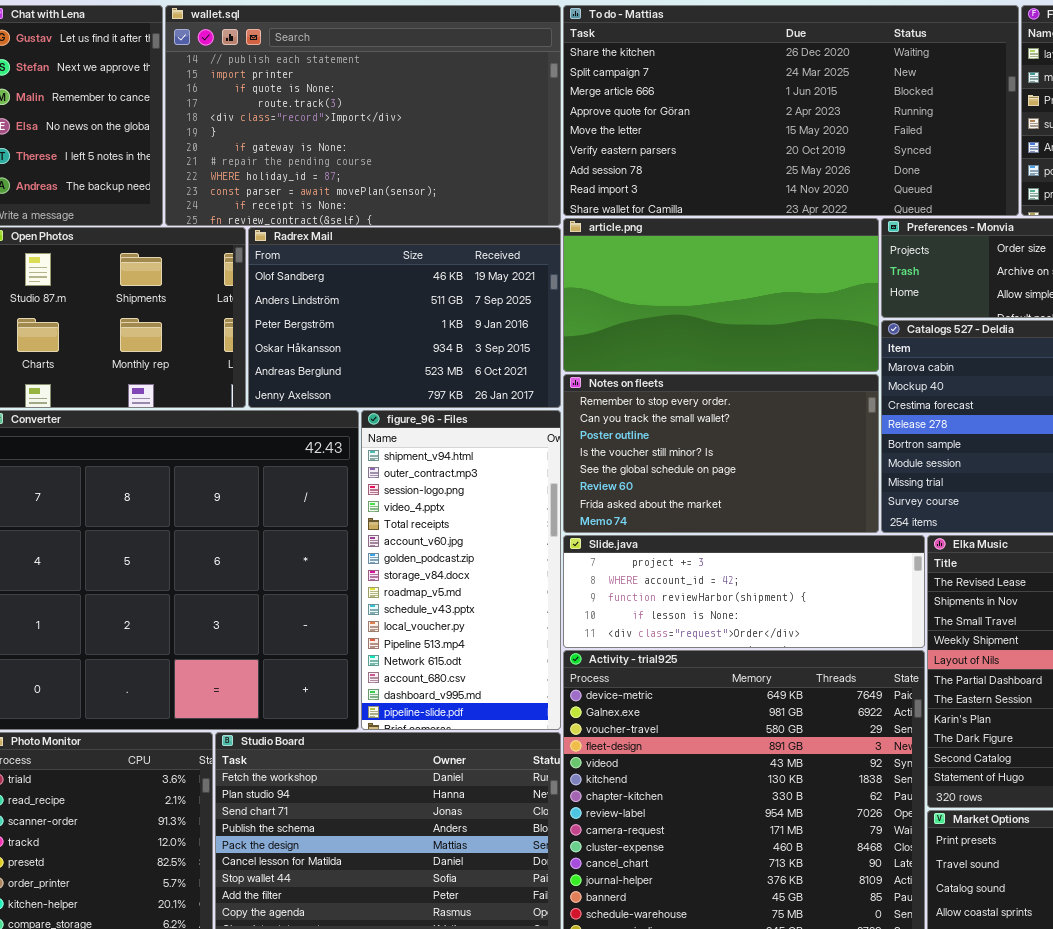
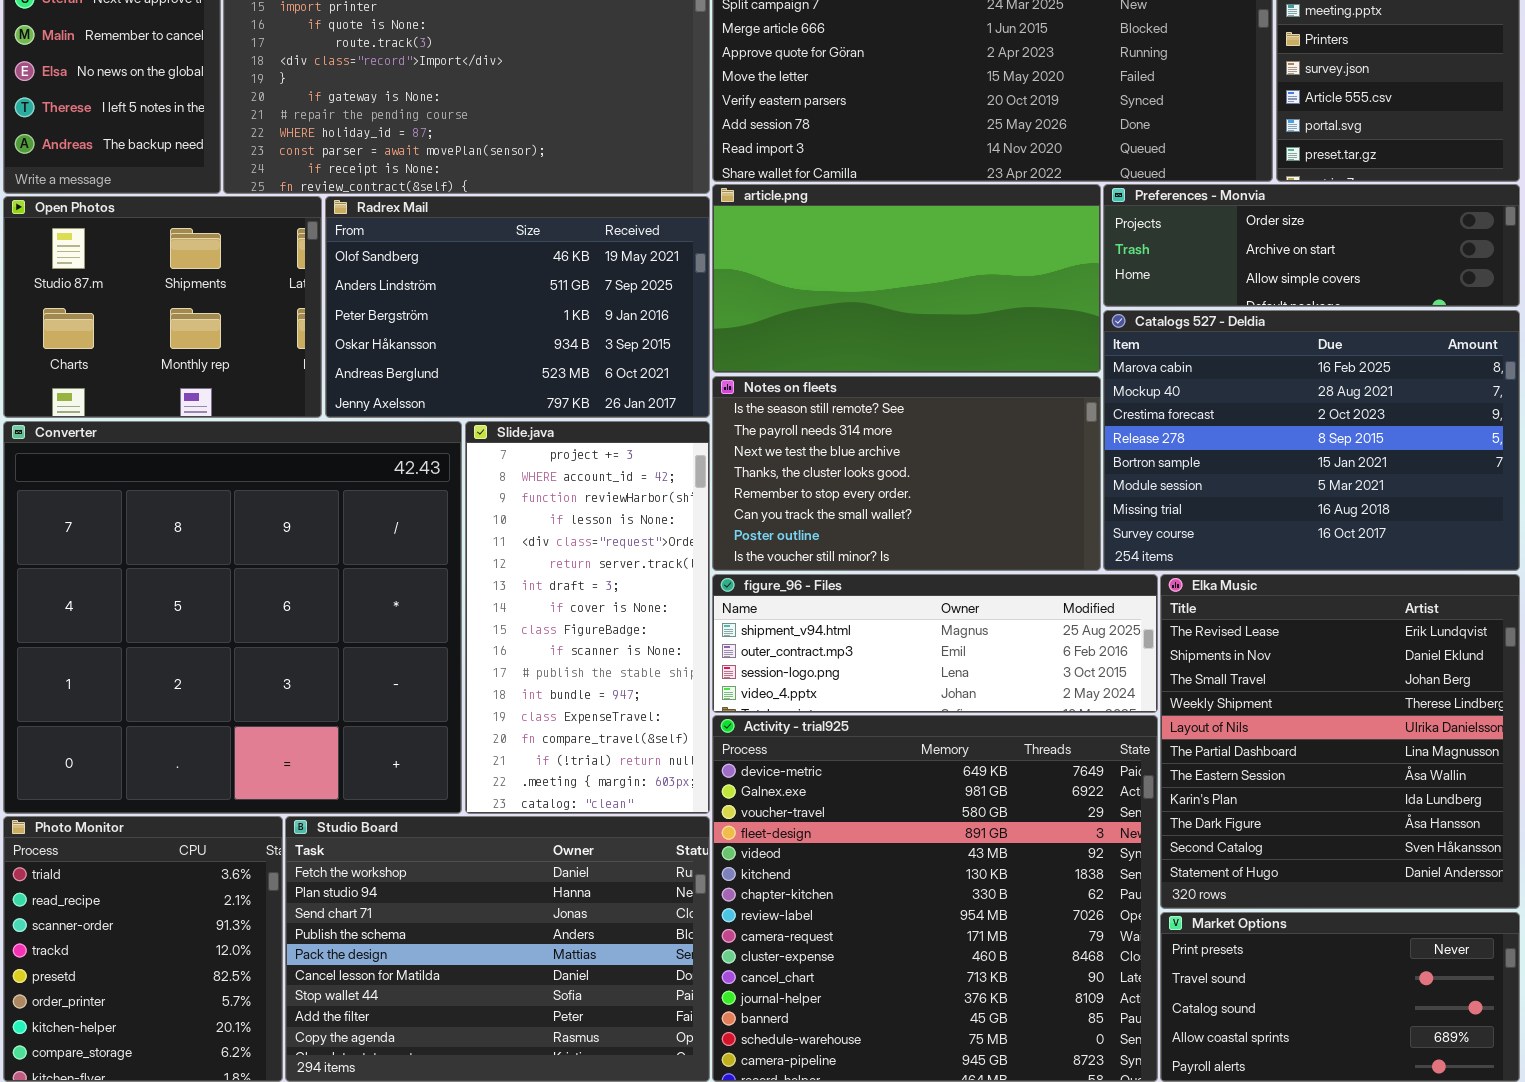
Notes on fleets: [563,374,879,533] -> [712,376,1101,571], scrolled up 4 rows
figure_96 - Files: [361,410,561,730] -> [712,574,1158,713], moved, resized
Slide.java: [563,535,925,648] -> [465,421,710,814], moved, resized

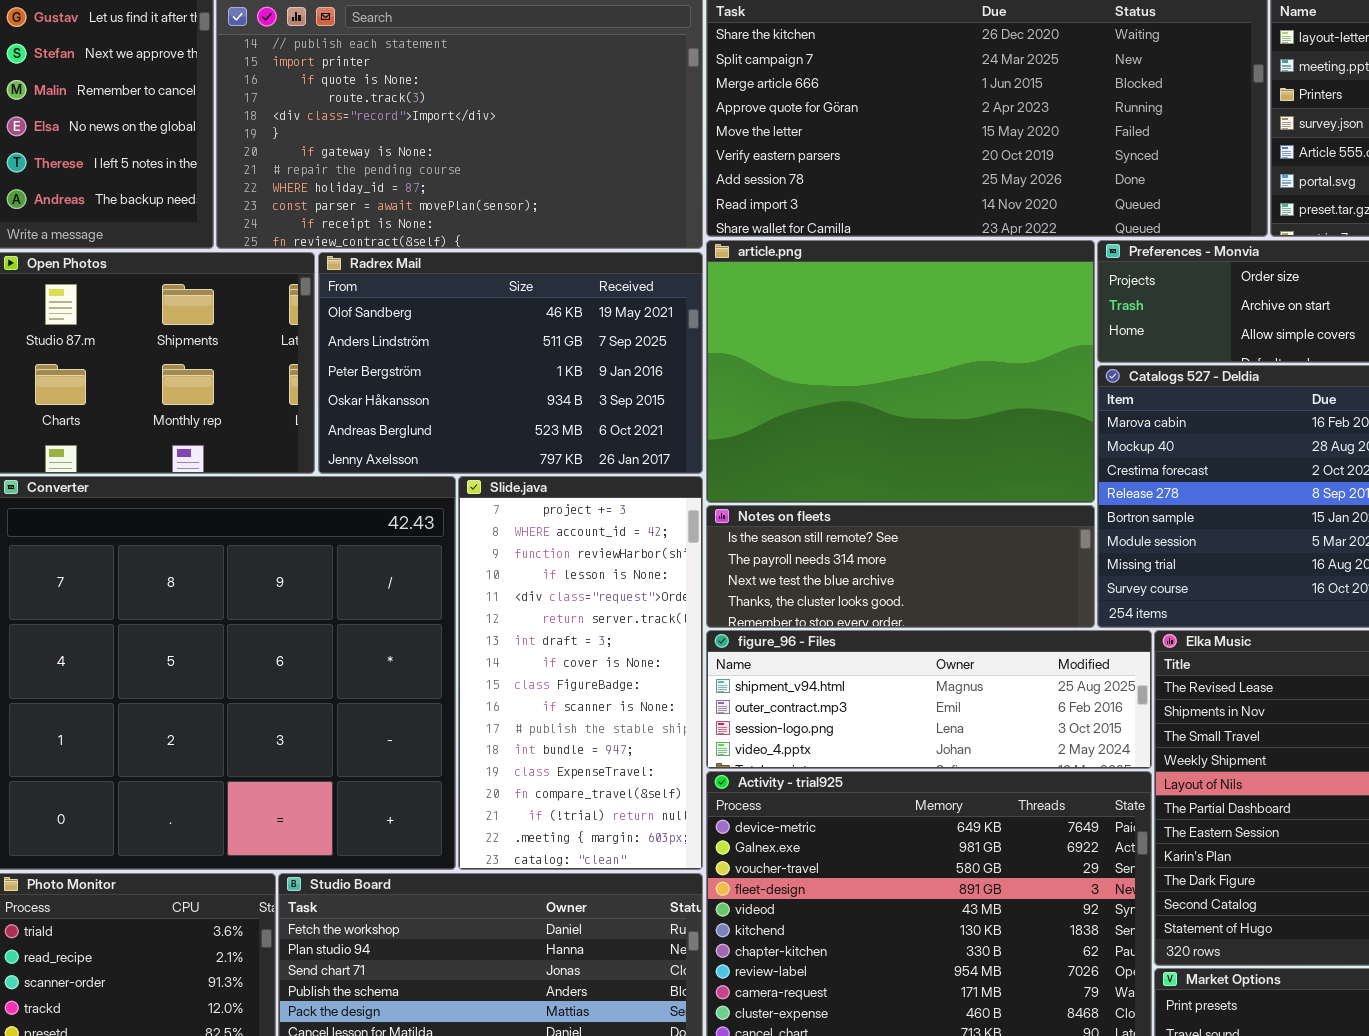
article.png: [712,184,1101,373] -> [706,240,1095,503], resized
Notes on fleets: [712,376,1101,571] -> [706,505,1095,628], resized

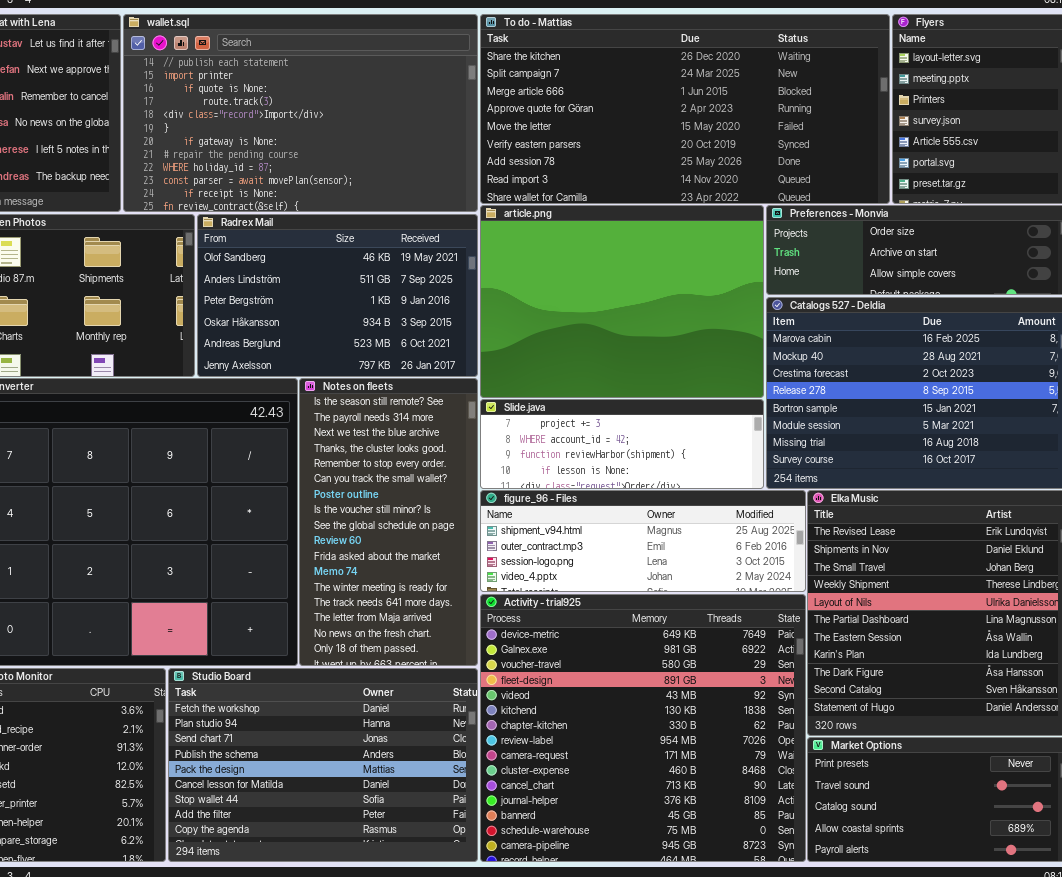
Slide.java: [458,476,703,870] -> [480,399,764,489], moved, resized
Notes on fleets: [706,505,1095,628] -> [299,378,478,666], moved, resized

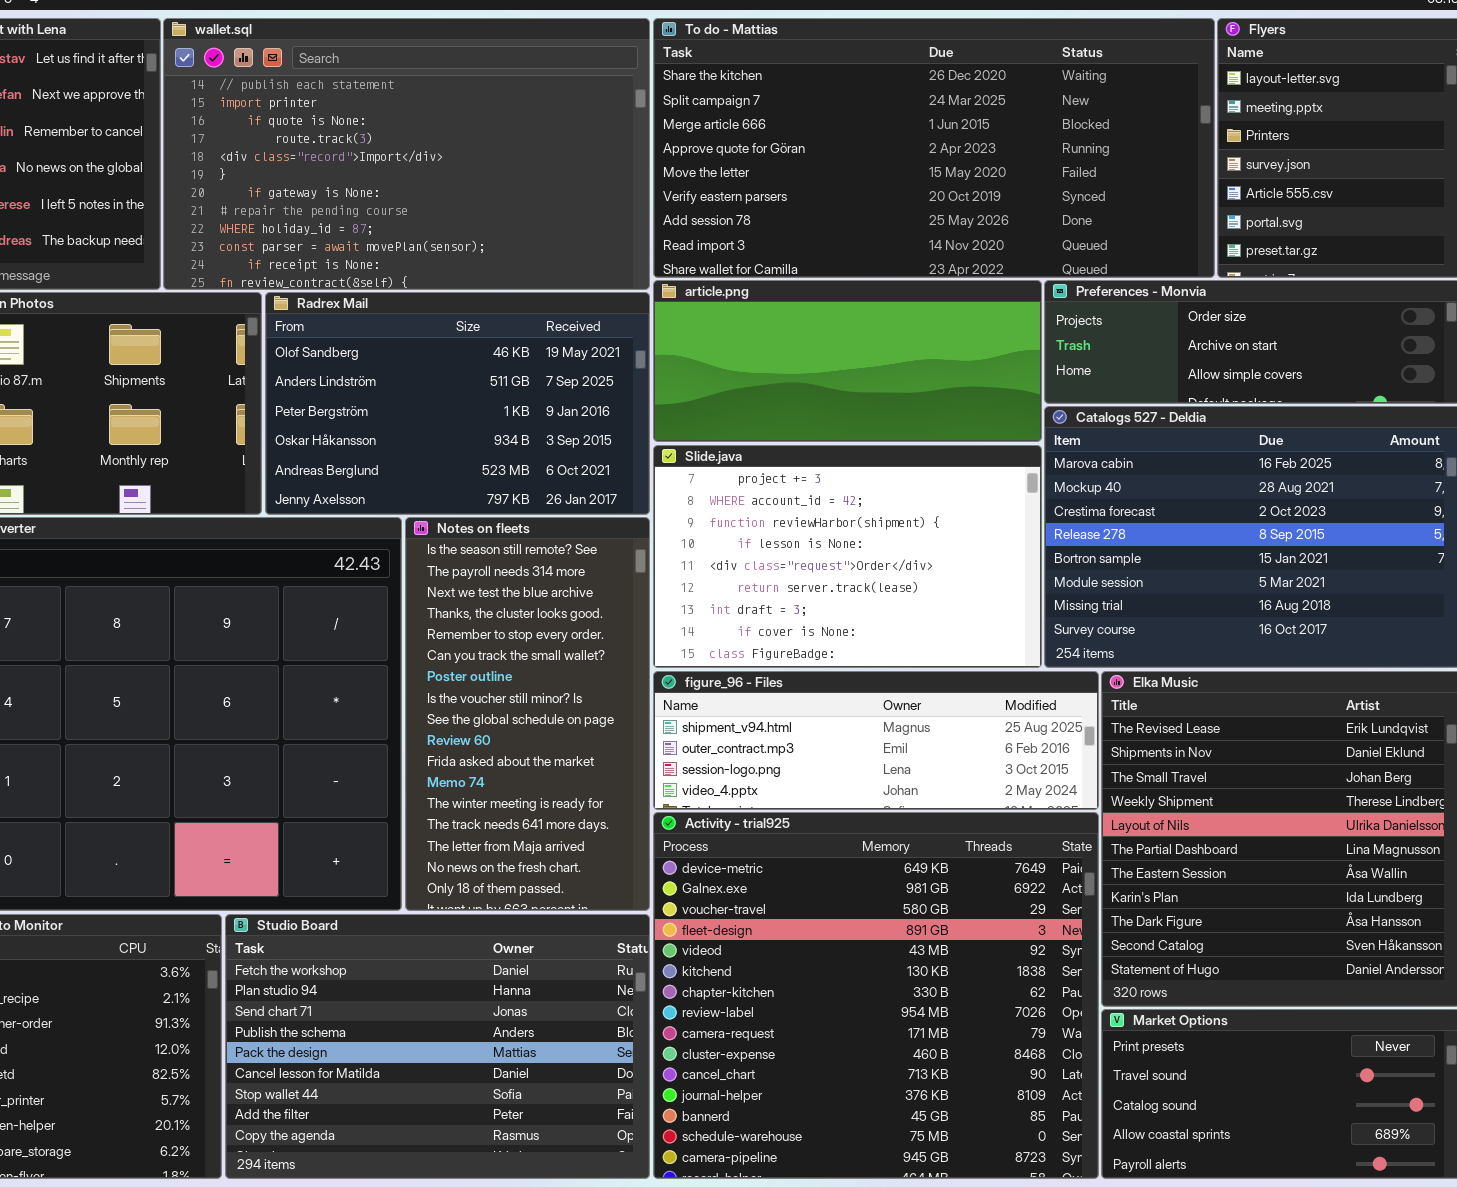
article.png: [480,205,764,398] -> [653,280,1042,442], resized
Slide.java: [480,399,764,489] -> [653,445,1042,668], resized

